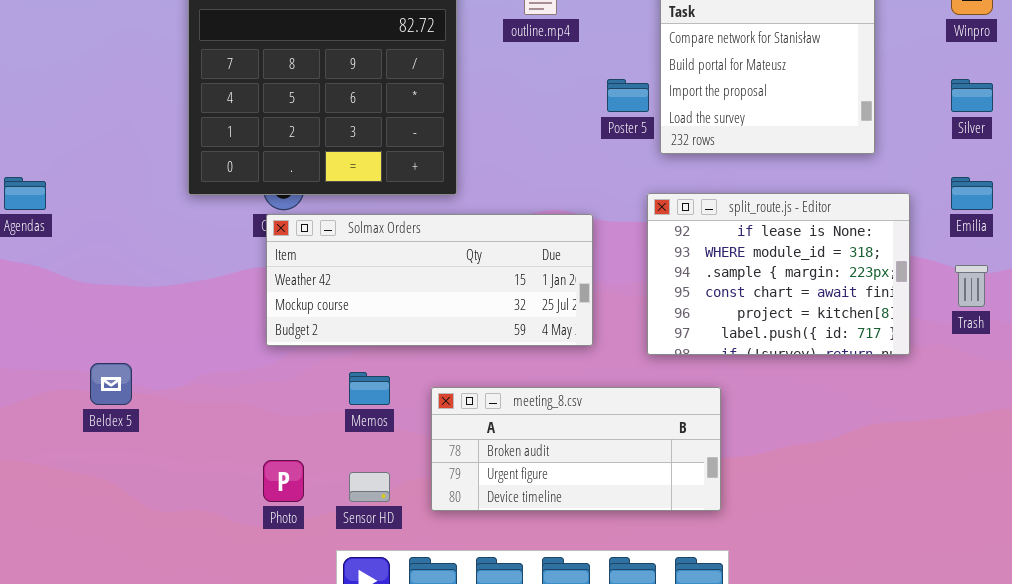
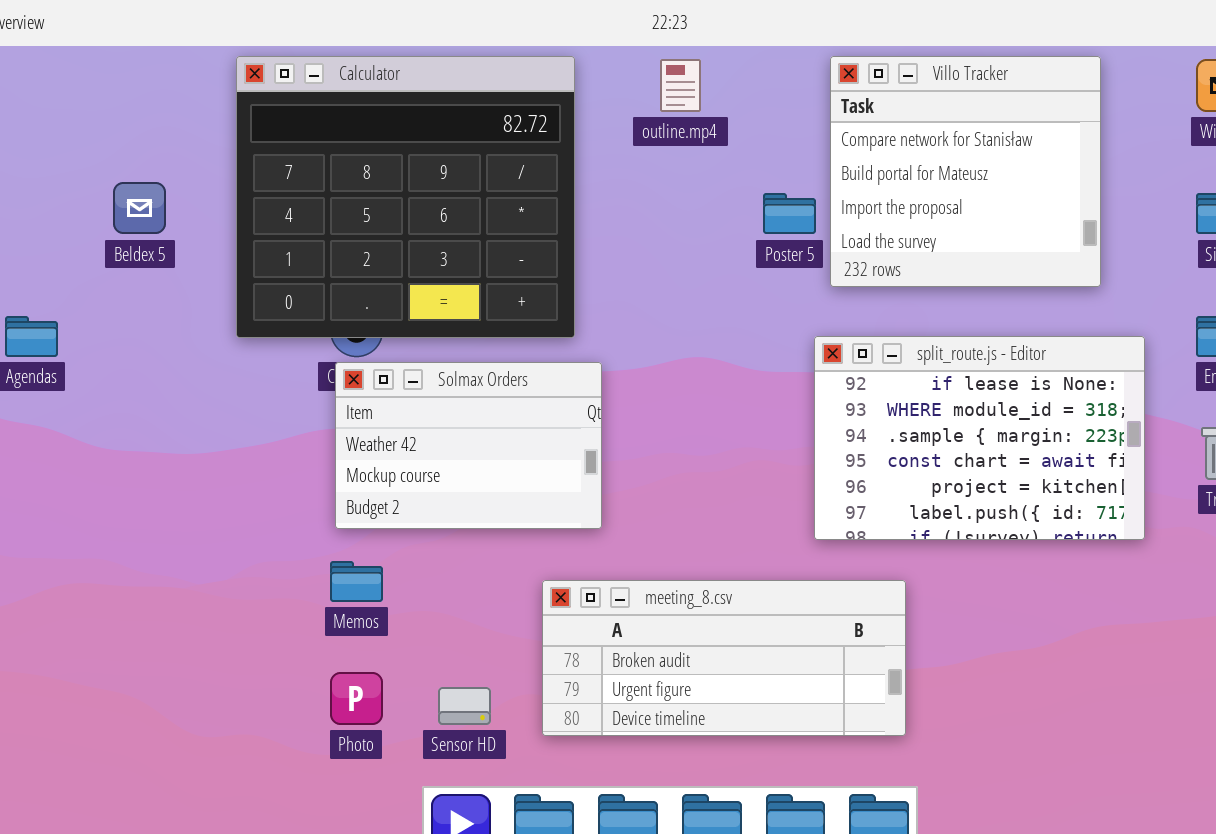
Solmax Orders: [266,214,593,346] -> [335,362,602,529], resized
Beldex 5: [90,363,132,405] -> [113,182,166,234], moved
Memos: [349,372,390,405] -> [330,561,383,602], moved

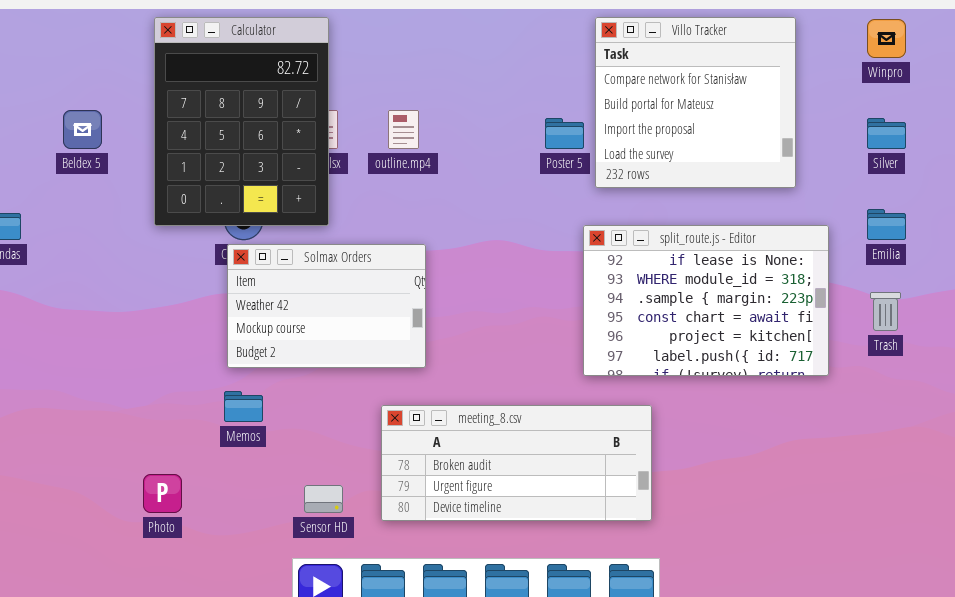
Calculator: [236,56,575,338] -> [154,17,329,226], resized
outline.mp4: [660,59,701,112] -> [388,110,419,149], moved
Photo: [330,672,383,725] -> [143,474,182,513], moved

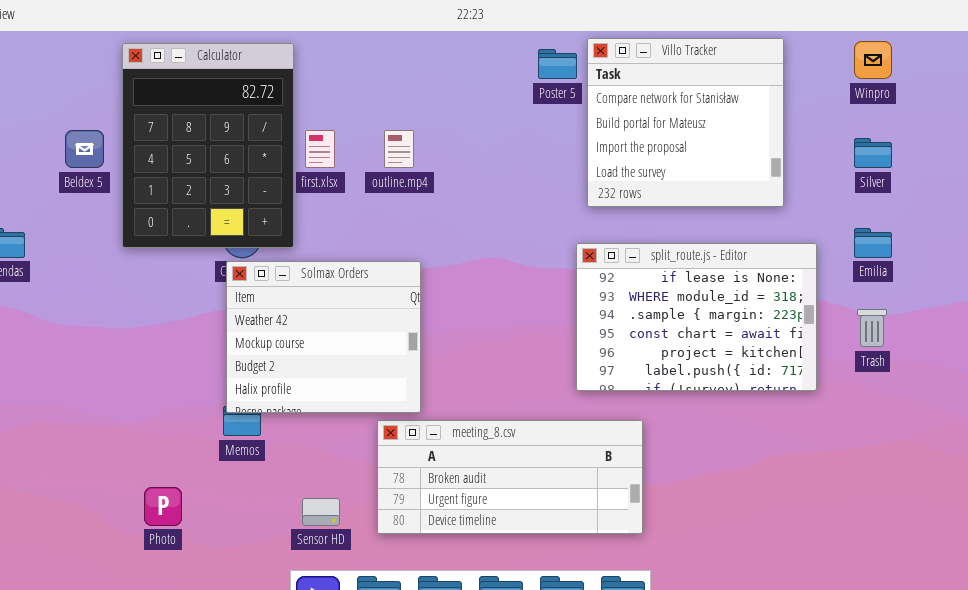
Calculator: [154,17,329,226] -> [122,43,294,248], moved
Poster 5: [545,118,584,149] -> [538,49,577,79], moved
Solmax Orders: [227,244,426,368] -> [226,261,421,413], resized

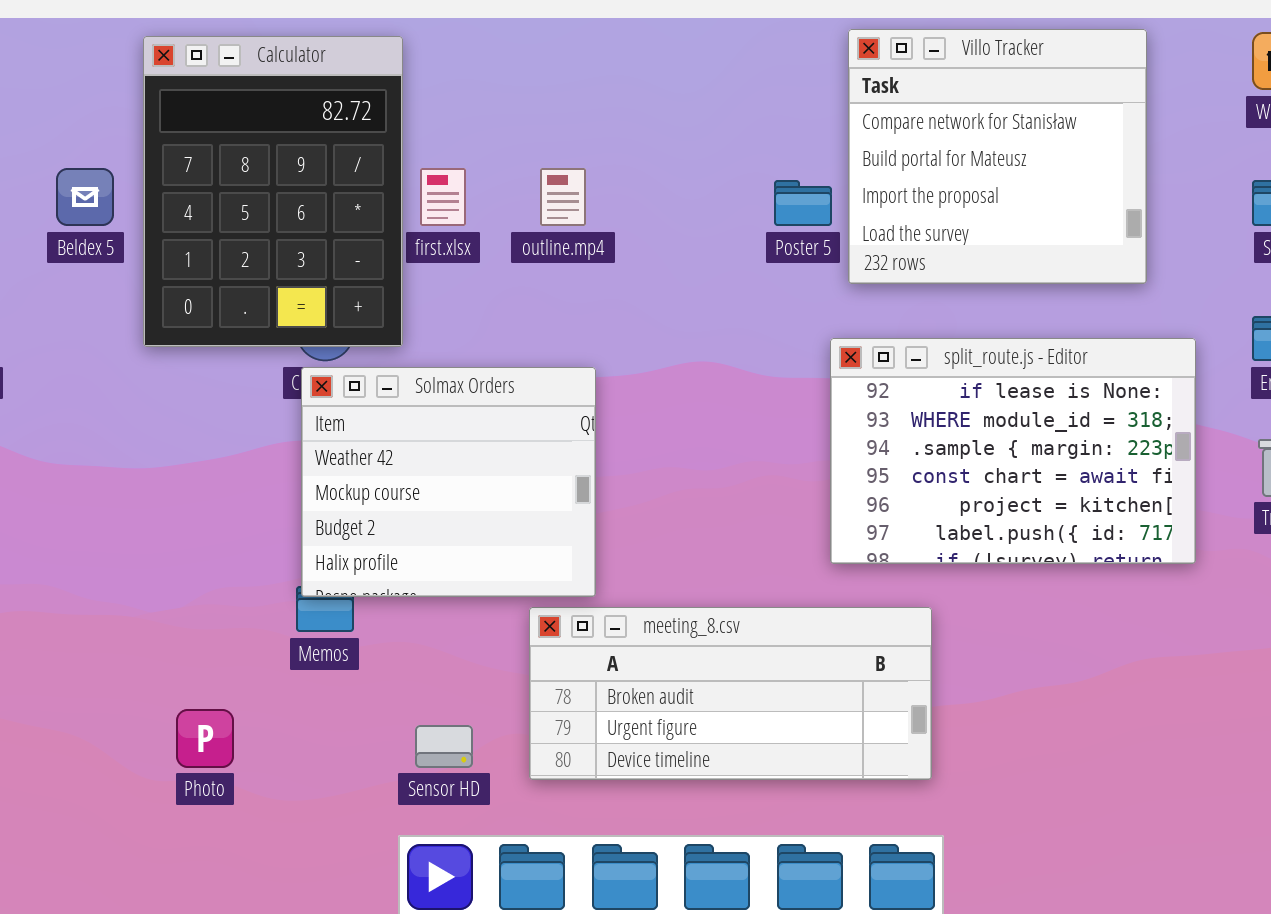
Poster 5: [538,49,577,79] -> [774,180,832,226], moved

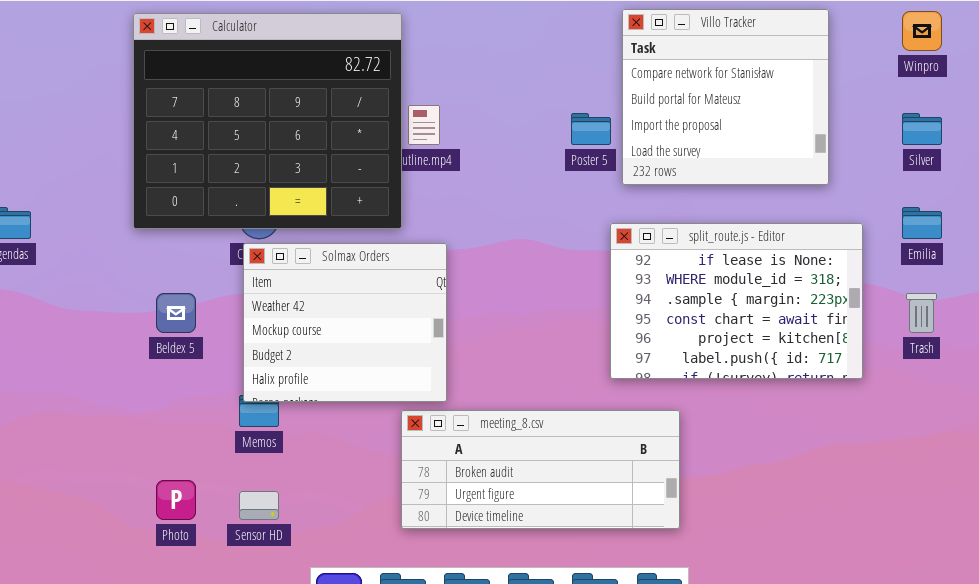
Calculator: [143,36,403,347] -> [133,13,402,229], resized
Beldex 5: [56,168,114,226] -> [156,293,196,333], moved
Sensor HD: [415,725,473,768] -> [239,491,279,520], moved

